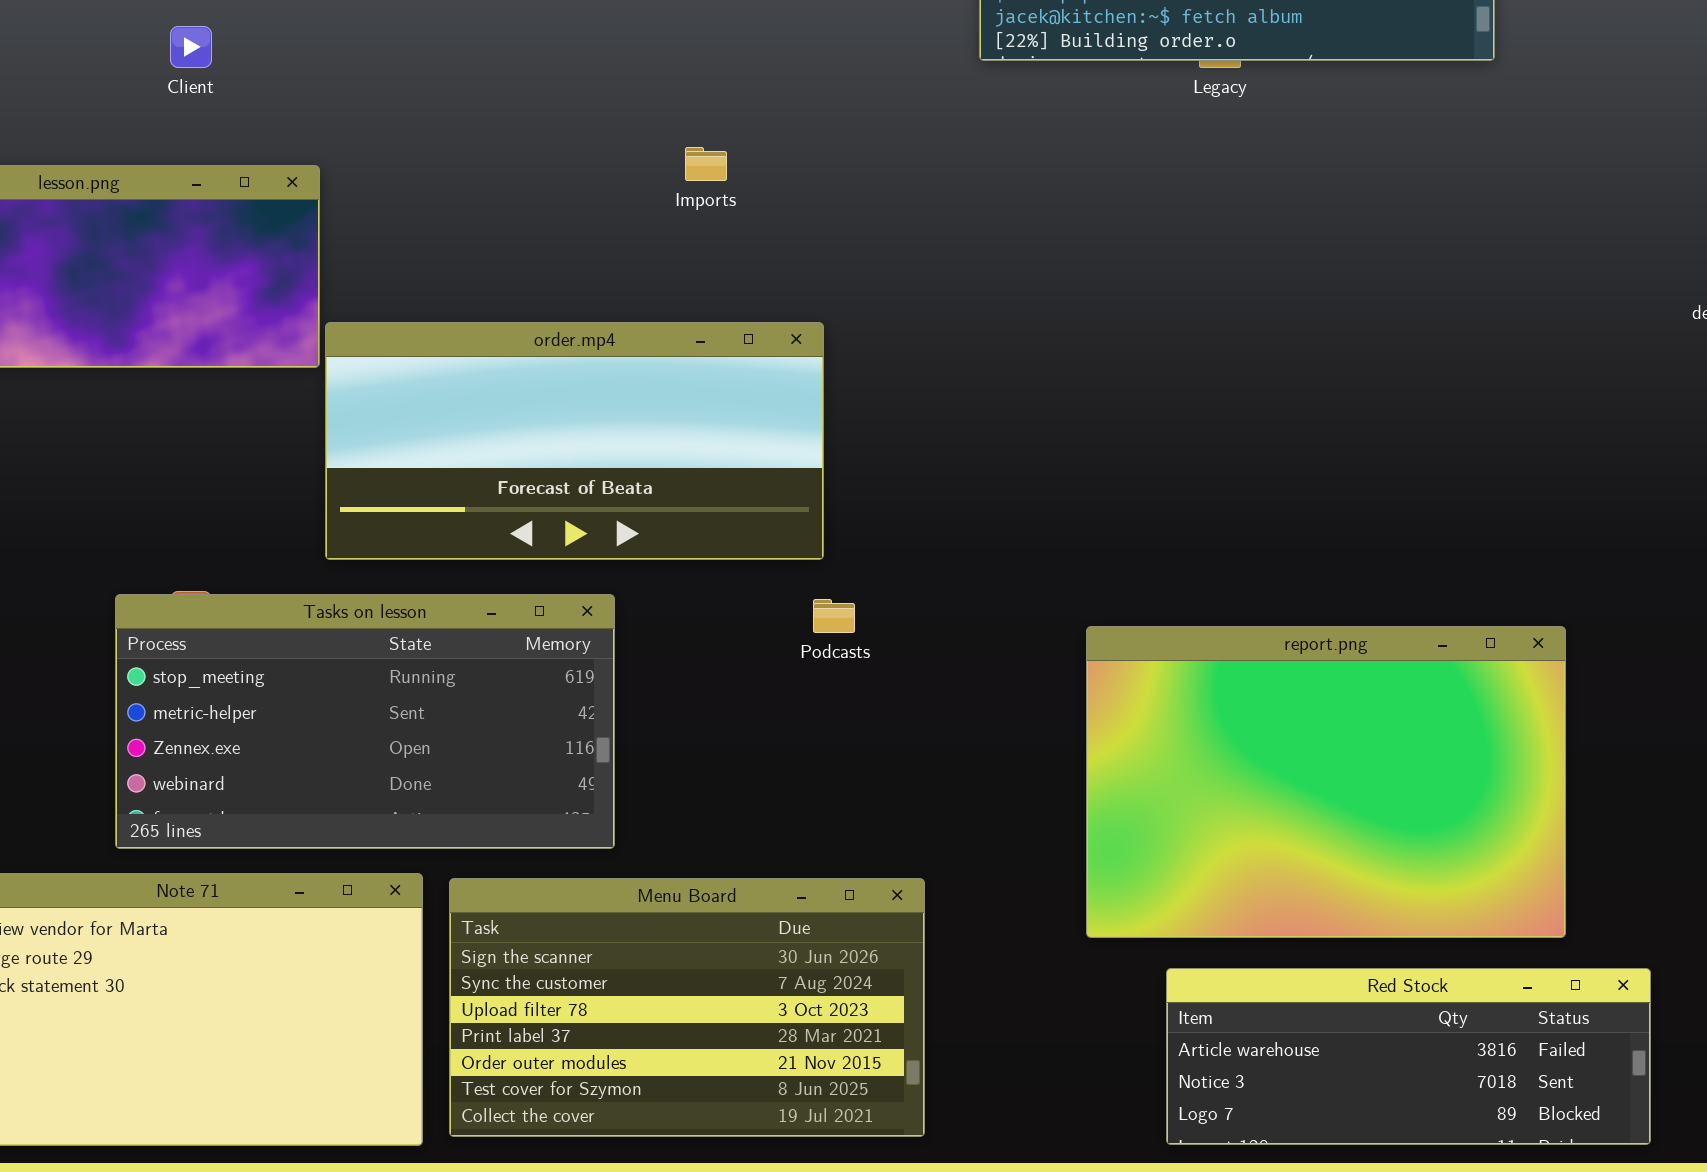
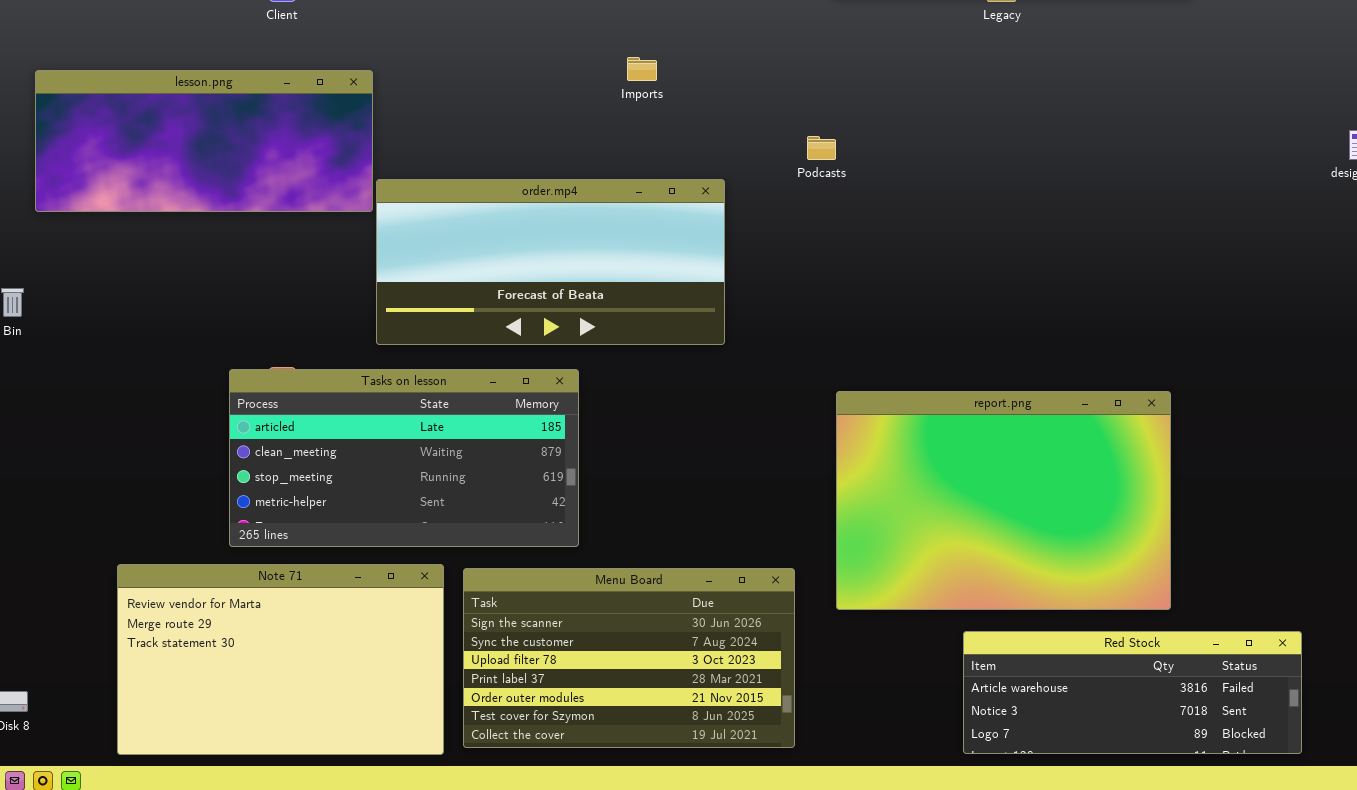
Tasks on lesson: [115,594,615,849] -> [229,369,579,547], scrolled up 2 rows
Podcasts: [813,599,855,633] -> [807,136,836,160], moved
report.png: [1086,626,1566,938] -> [836,391,1171,610], moved

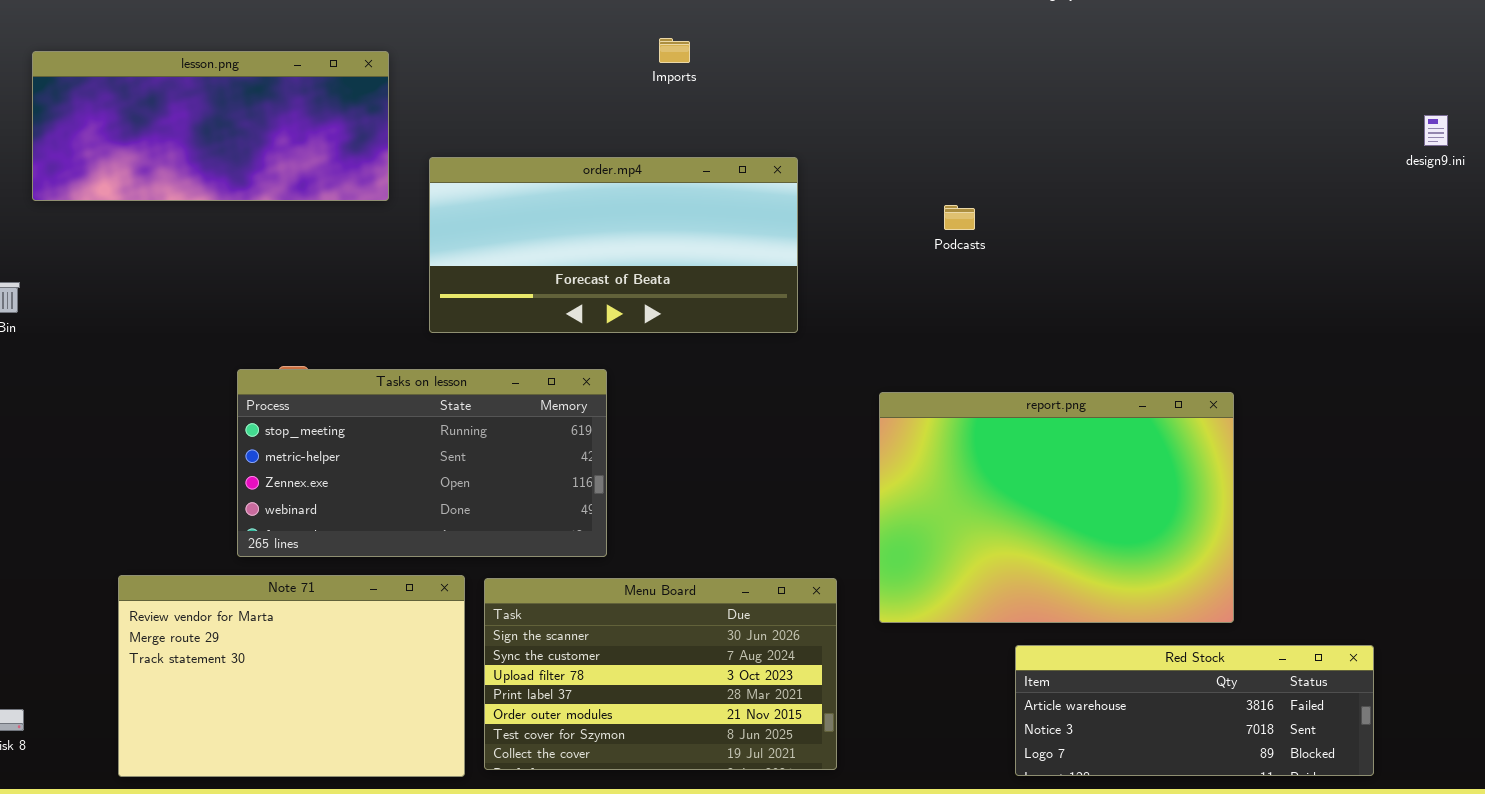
Podcasts: [807,136,836,160] -> [944,205,975,230], moved
order.mp4: [376,179,725,345] -> [429,157,798,333], moved
Tasks on lesson: [229,369,579,547] -> [237,369,607,557], scrolled down 2 rows

